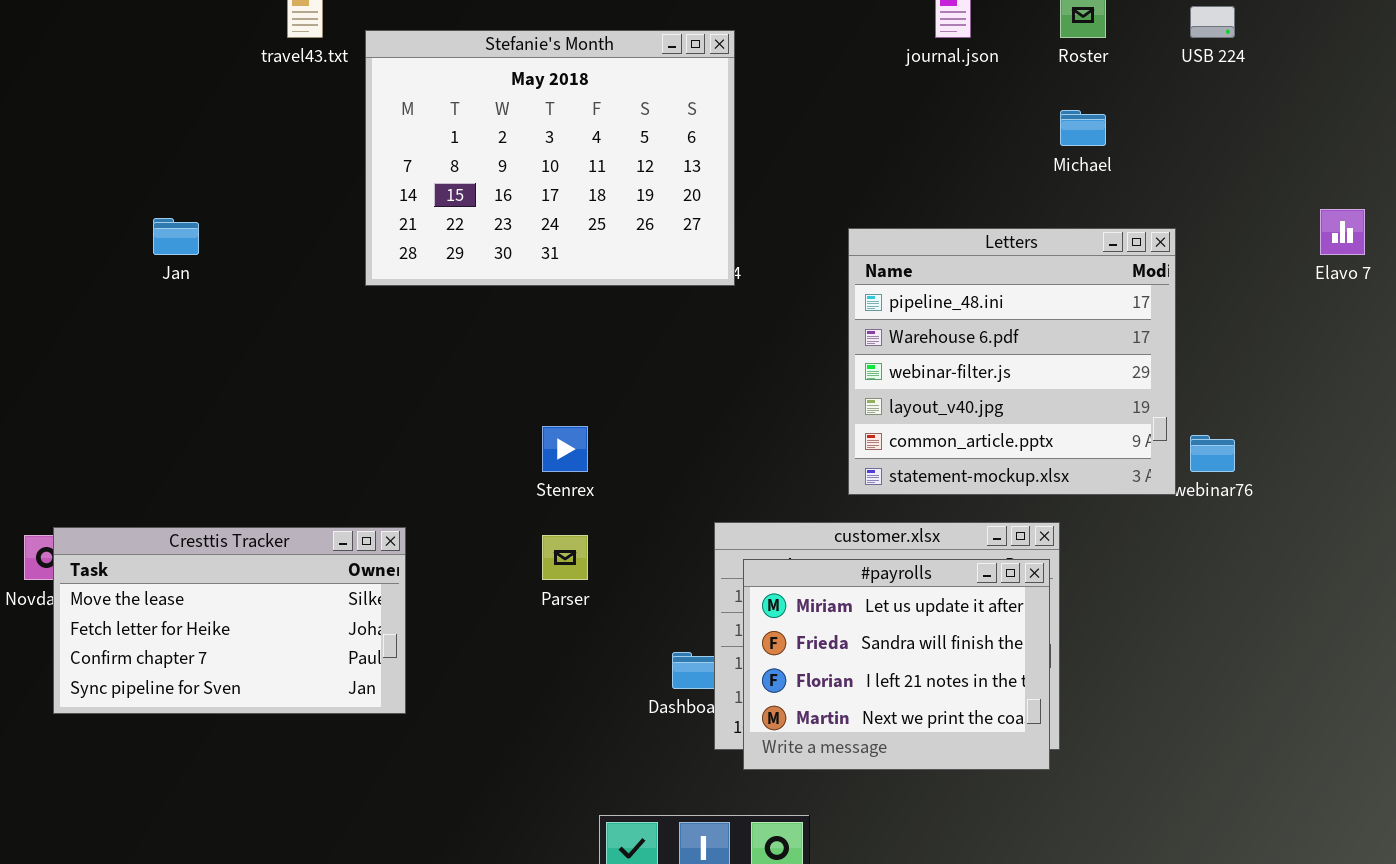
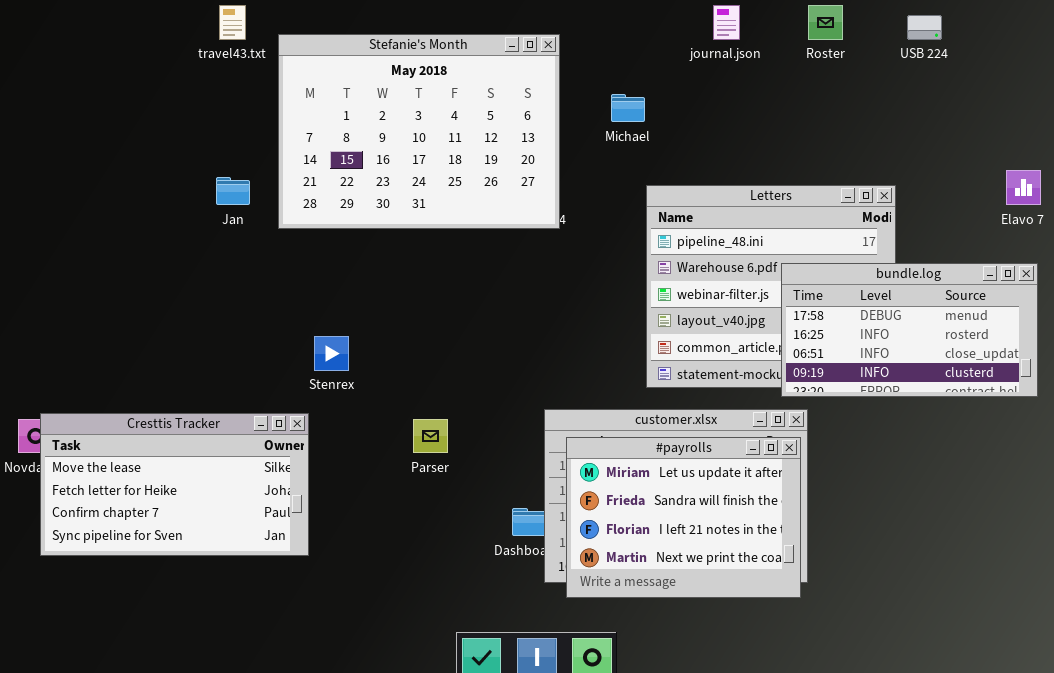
Michael: [1060,110,1106,146] -> [611,94,645,122], moved
Jan: [153,218,199,255] -> [216,177,250,205], moved
bundle.log: none -> [781,263,1038,397], opened
Stenrex: [542,426,588,472] -> [314,336,349,371], moved

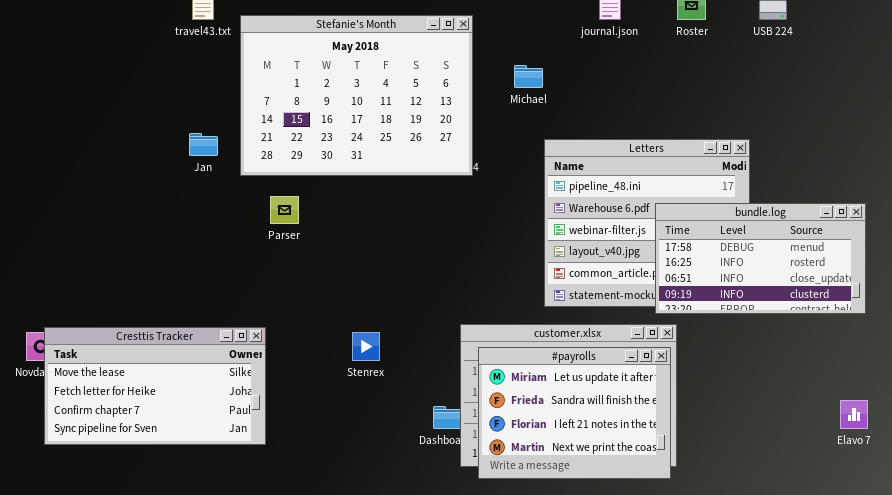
Elavo 7: [1006,170,1041,205] -> [840,400,868,429], moved
Stenrex: [314,336,349,371] -> [352,332,380,361], moved
Parser: [413,419,448,453] -> [270,196,299,224], moved

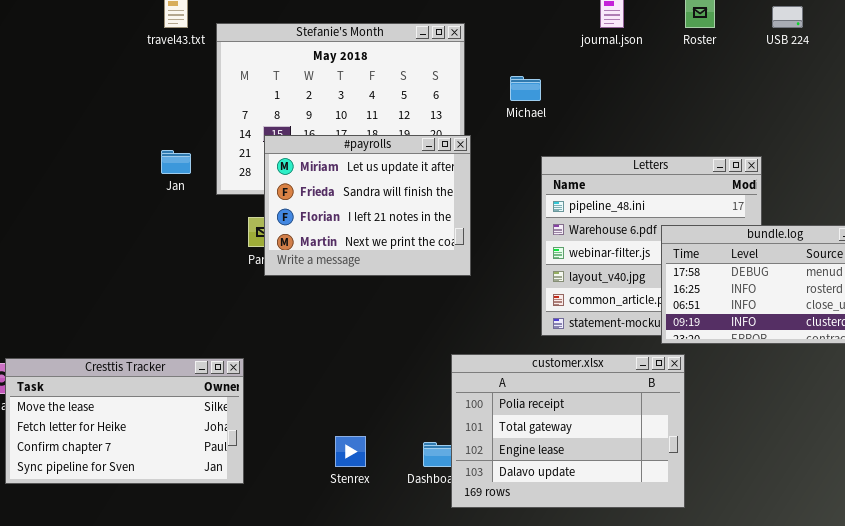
Stenrex: [352,332,380,361] -> [335,436,366,467], moved
#payrolls: [478,347,671,479] -> [264,135,471,276], moved

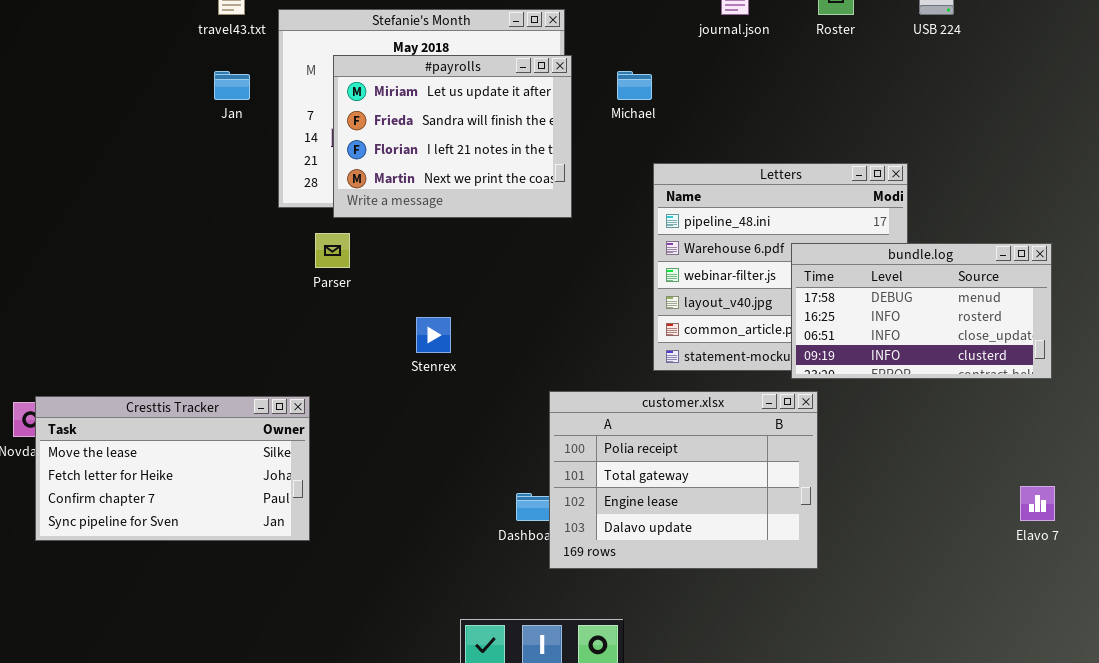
#payrolls: [264,135,471,276] -> [333,55,572,218], moved
Jan: [161,150,191,174] -> [214,71,250,100], moved
Stenrex: [335,436,366,467] -> [416,317,451,353], moved

